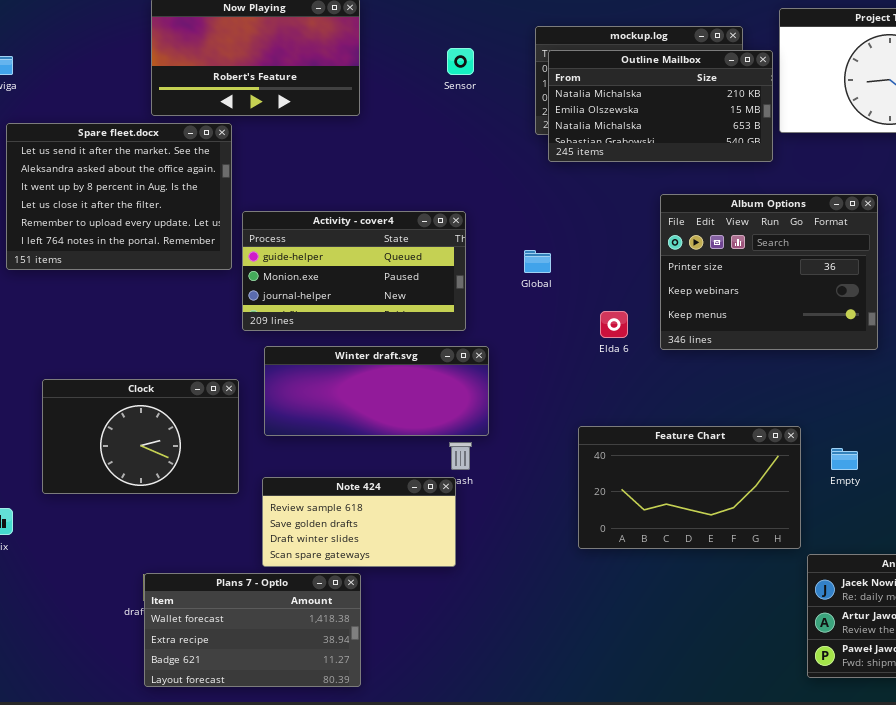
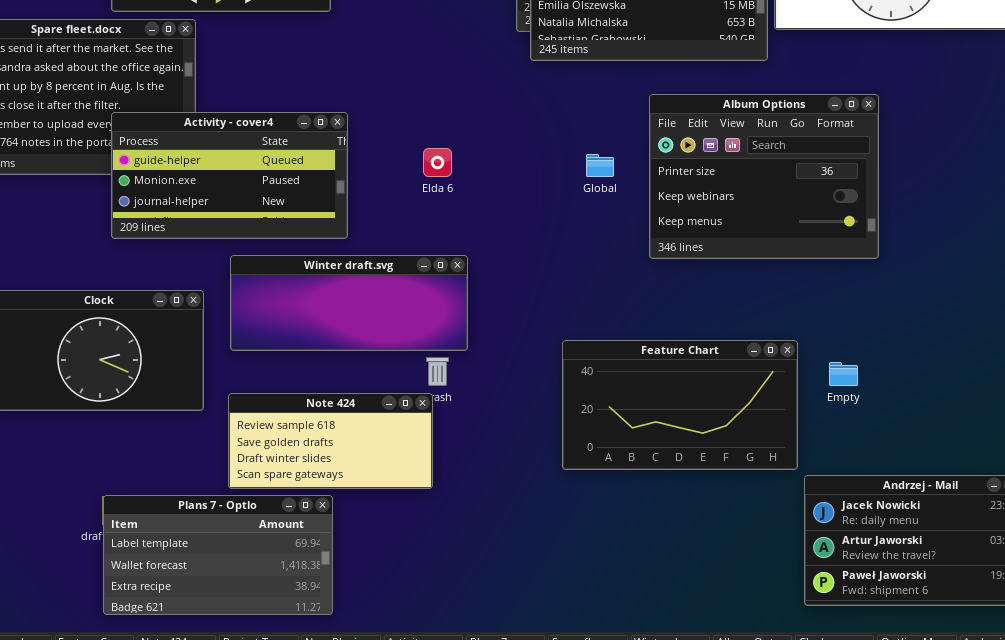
Activity - cover4: [242,211,466,331] -> [111,112,348,239], moved
Global: [524,250,551,273] -> [586,154,614,177], moved
Elda 6: [600,311,628,338] -> [423,148,452,177], moved
Plans 7 - Optlo: [144,573,361,687] -> [103,495,333,615], scrolled up 1 row

